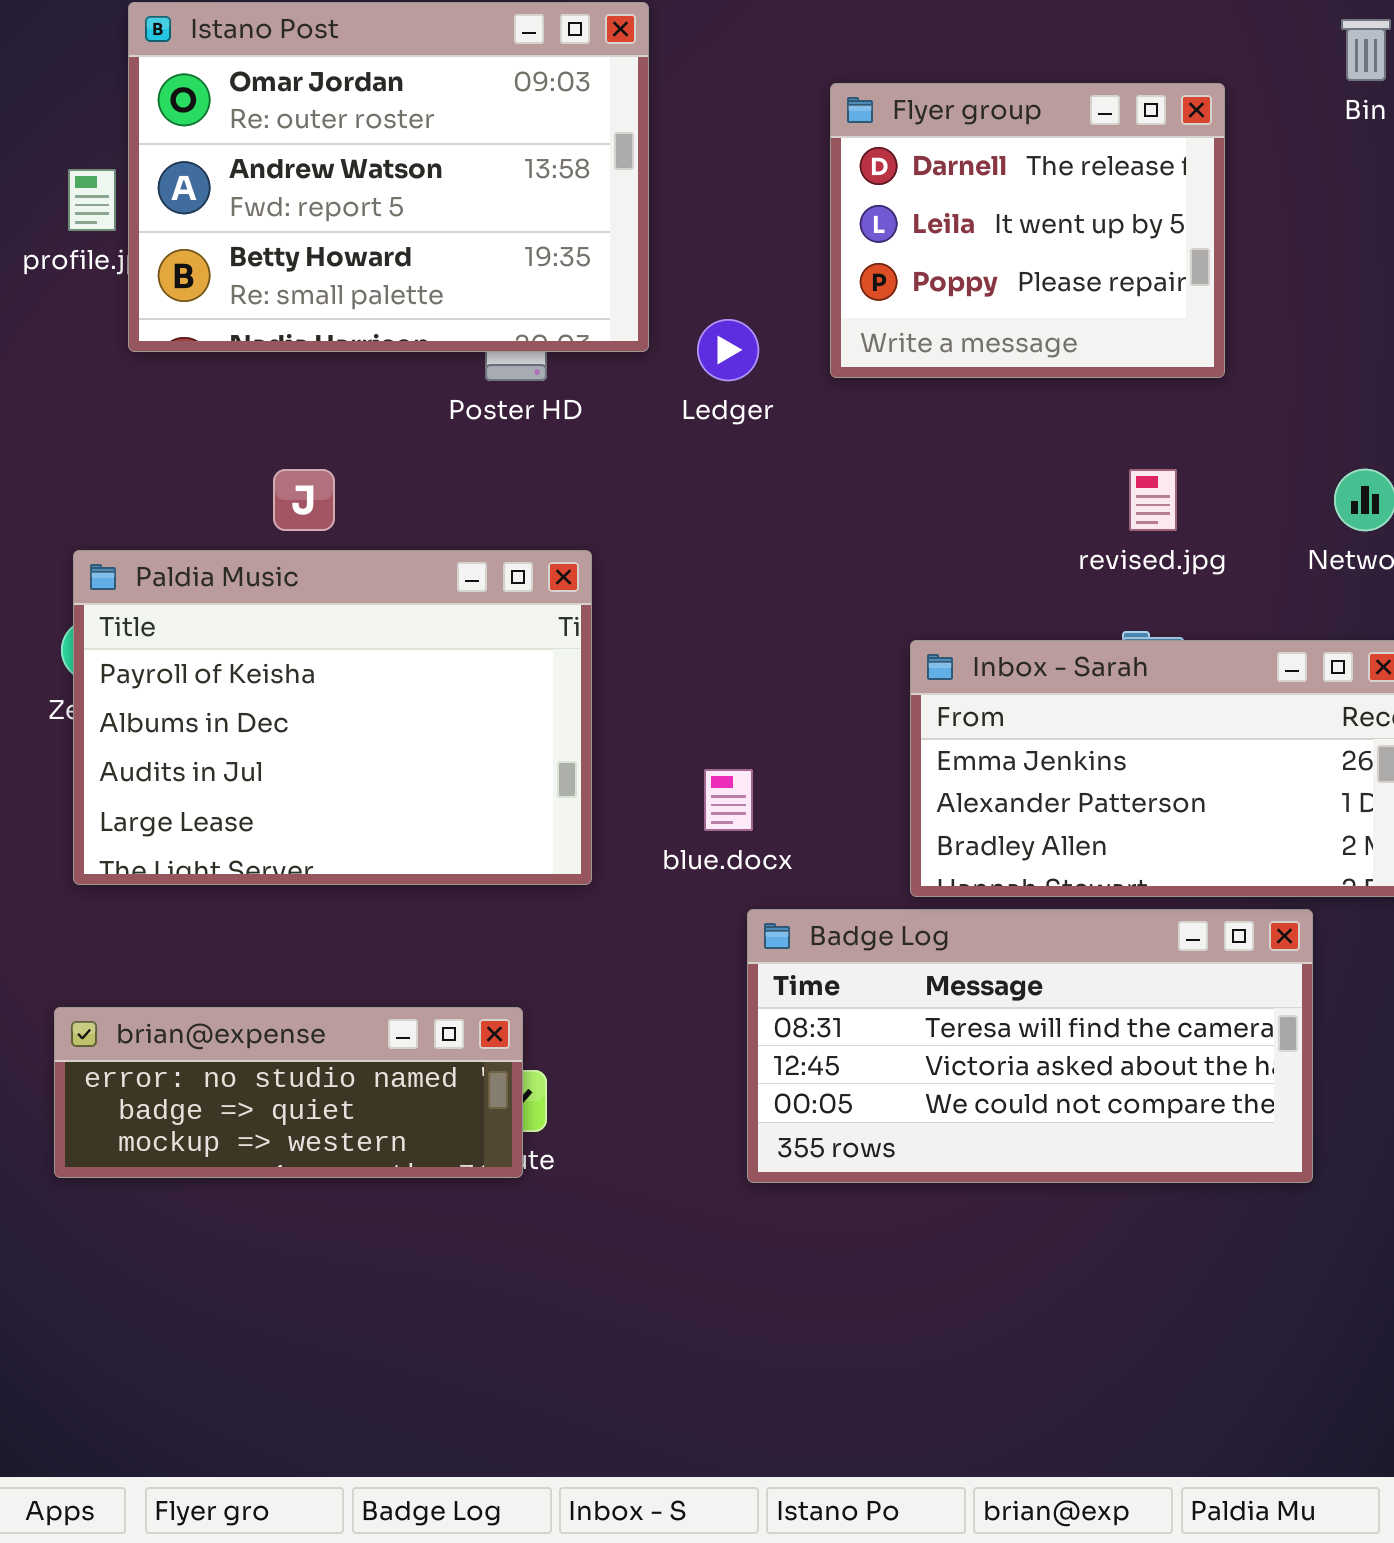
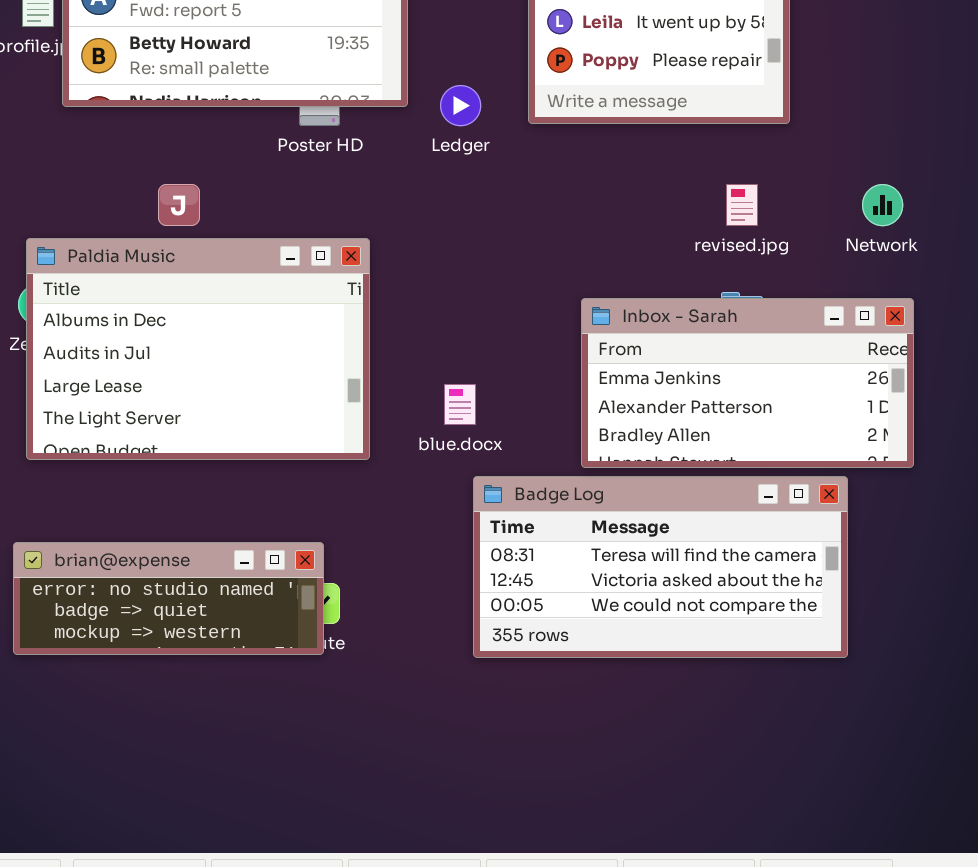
Paldia Music: [73,550,592,885] -> [26,238,370,460], scrolled down 1 row

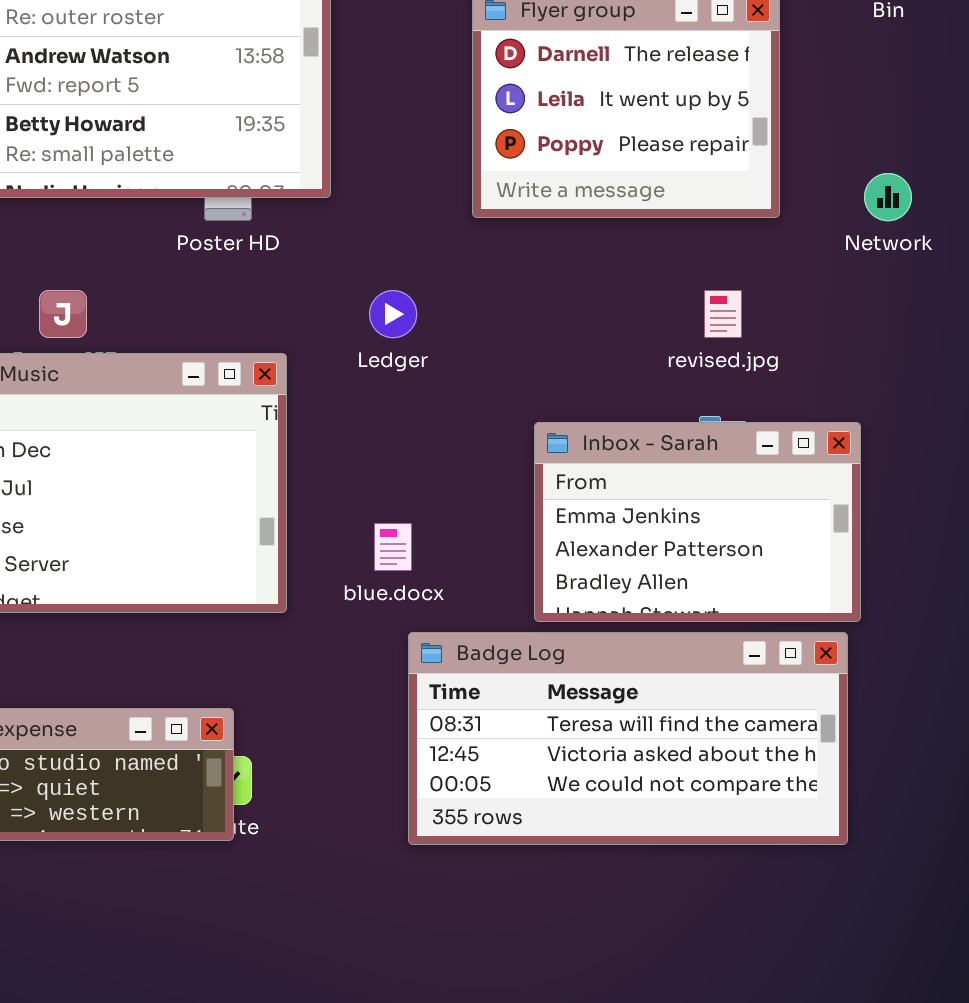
Ledger: [440,85,481,126] -> [369,290,417,338], moved
Network: [862,184,903,226] -> [864,173,912,221], moved
Inbox - Sarah: [581,298,914,468] -> [534,422,861,622], resized

